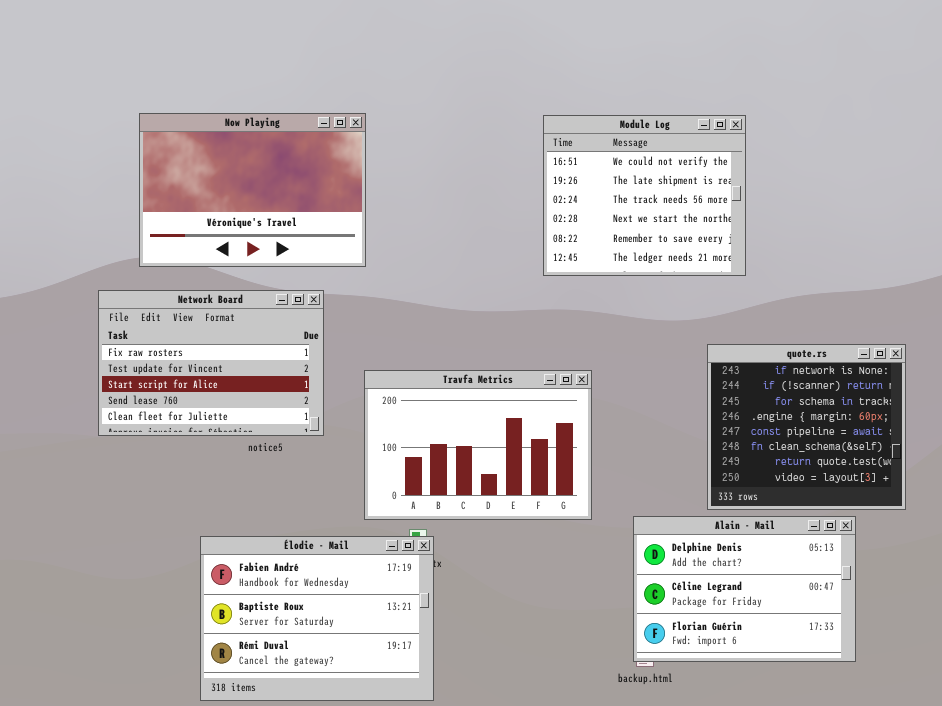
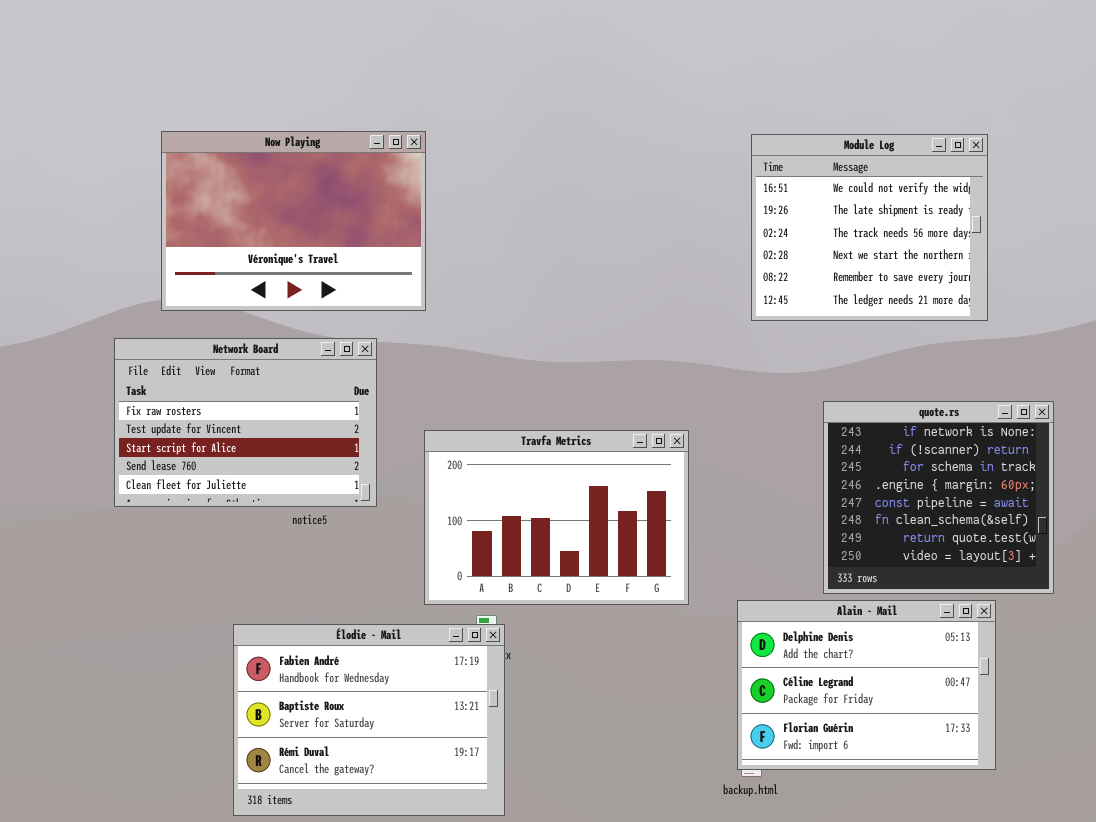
Module Log: [543,115,746,276] -> [751,134,988,321], moved

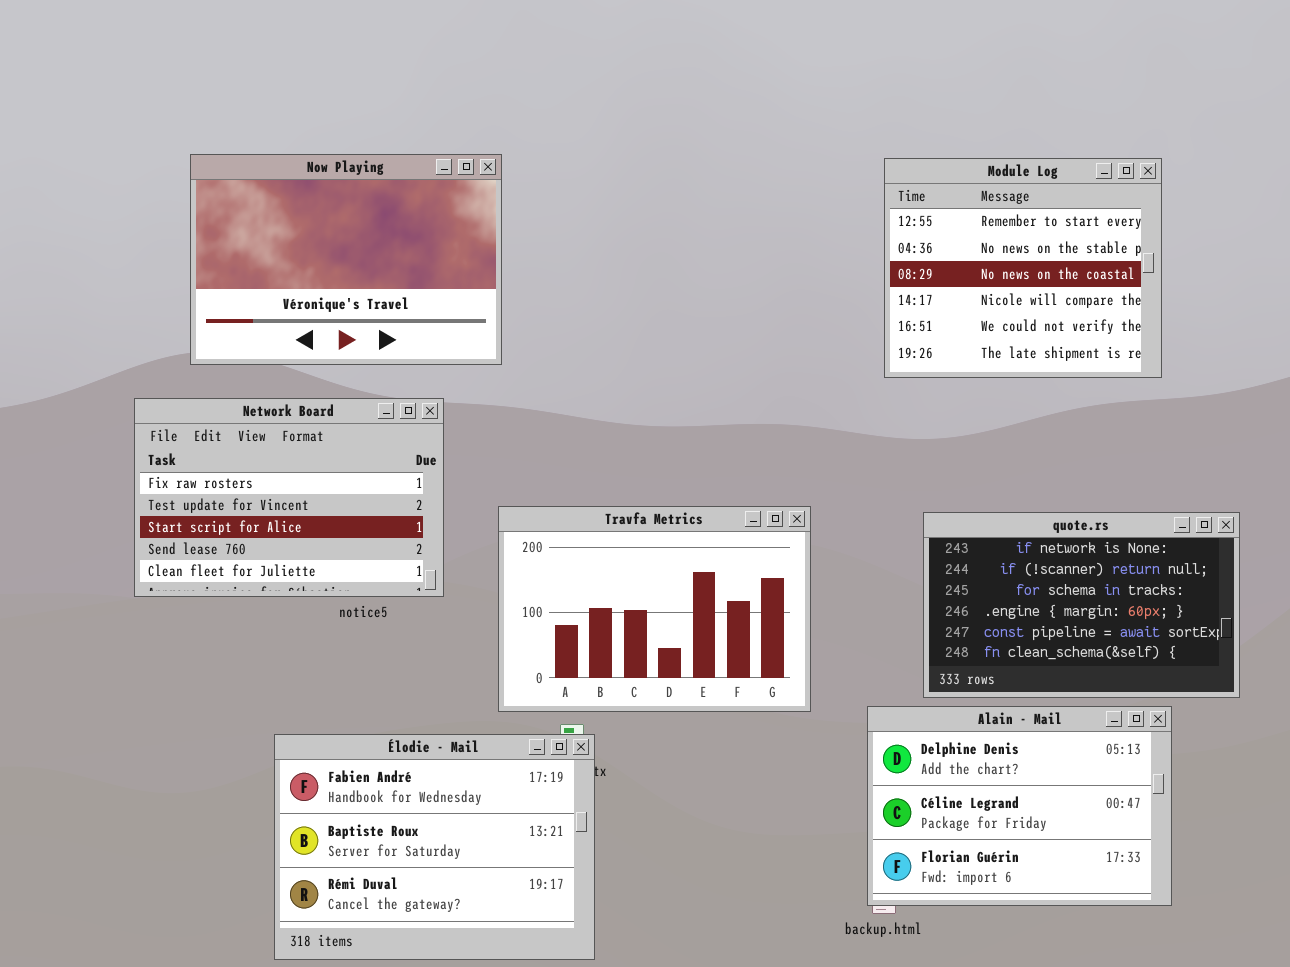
Module Log: [751,134,988,321] -> [884,158,1162,378], scrolled up 4 rows
quote.rs: [823,401,1054,594] -> [923,512,1240,698], resized

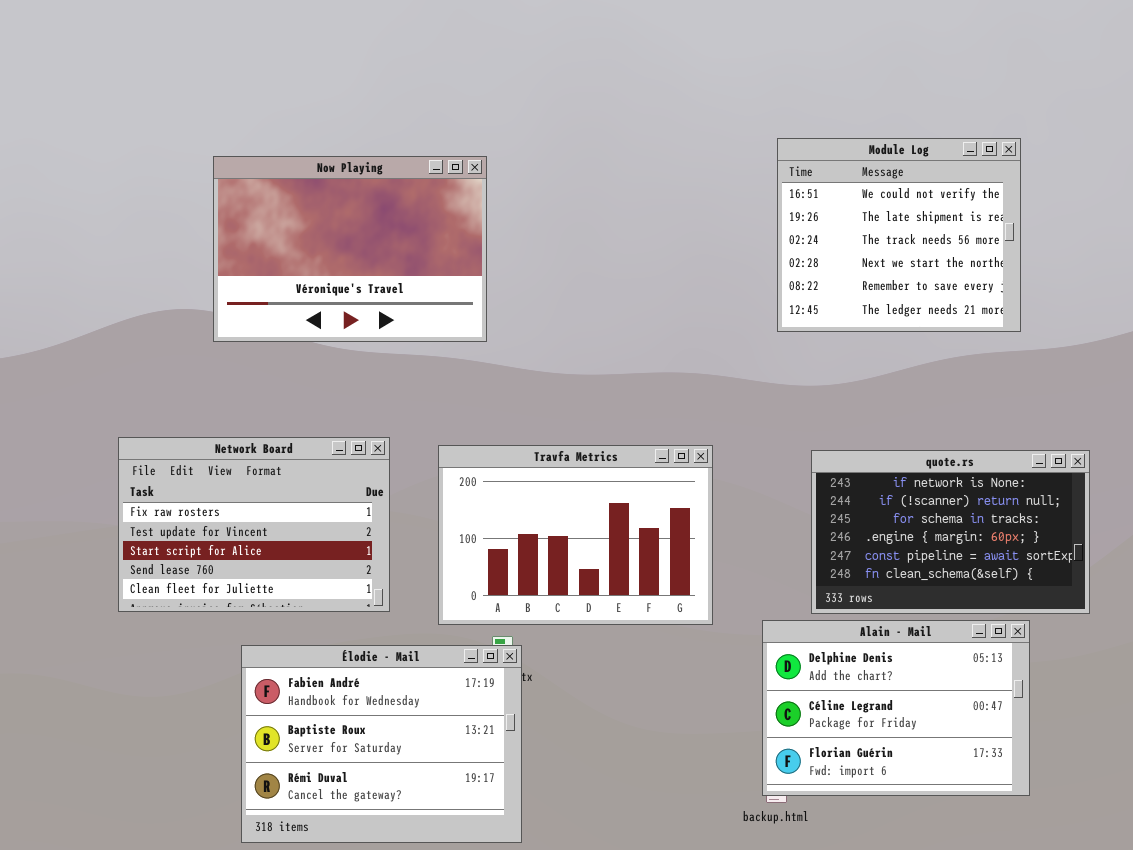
Now Playing: [190,154,502,365] -> [213,156,487,342], moved
Module Log: [884,158,1162,378] -> [777,138,1021,332], scrolled down 4 rows
Network Board: [134,398,444,597] -> [118,437,390,612], moved

